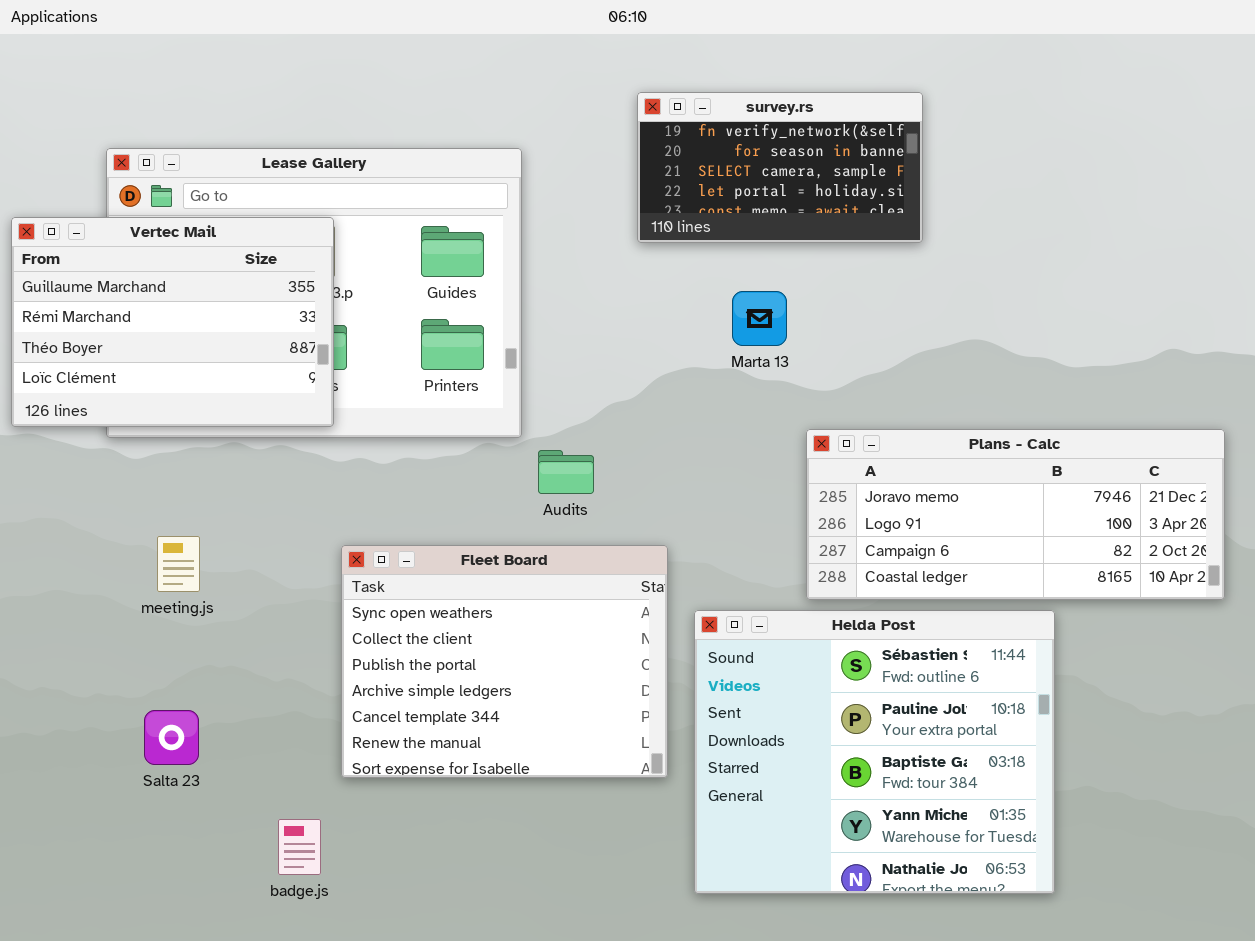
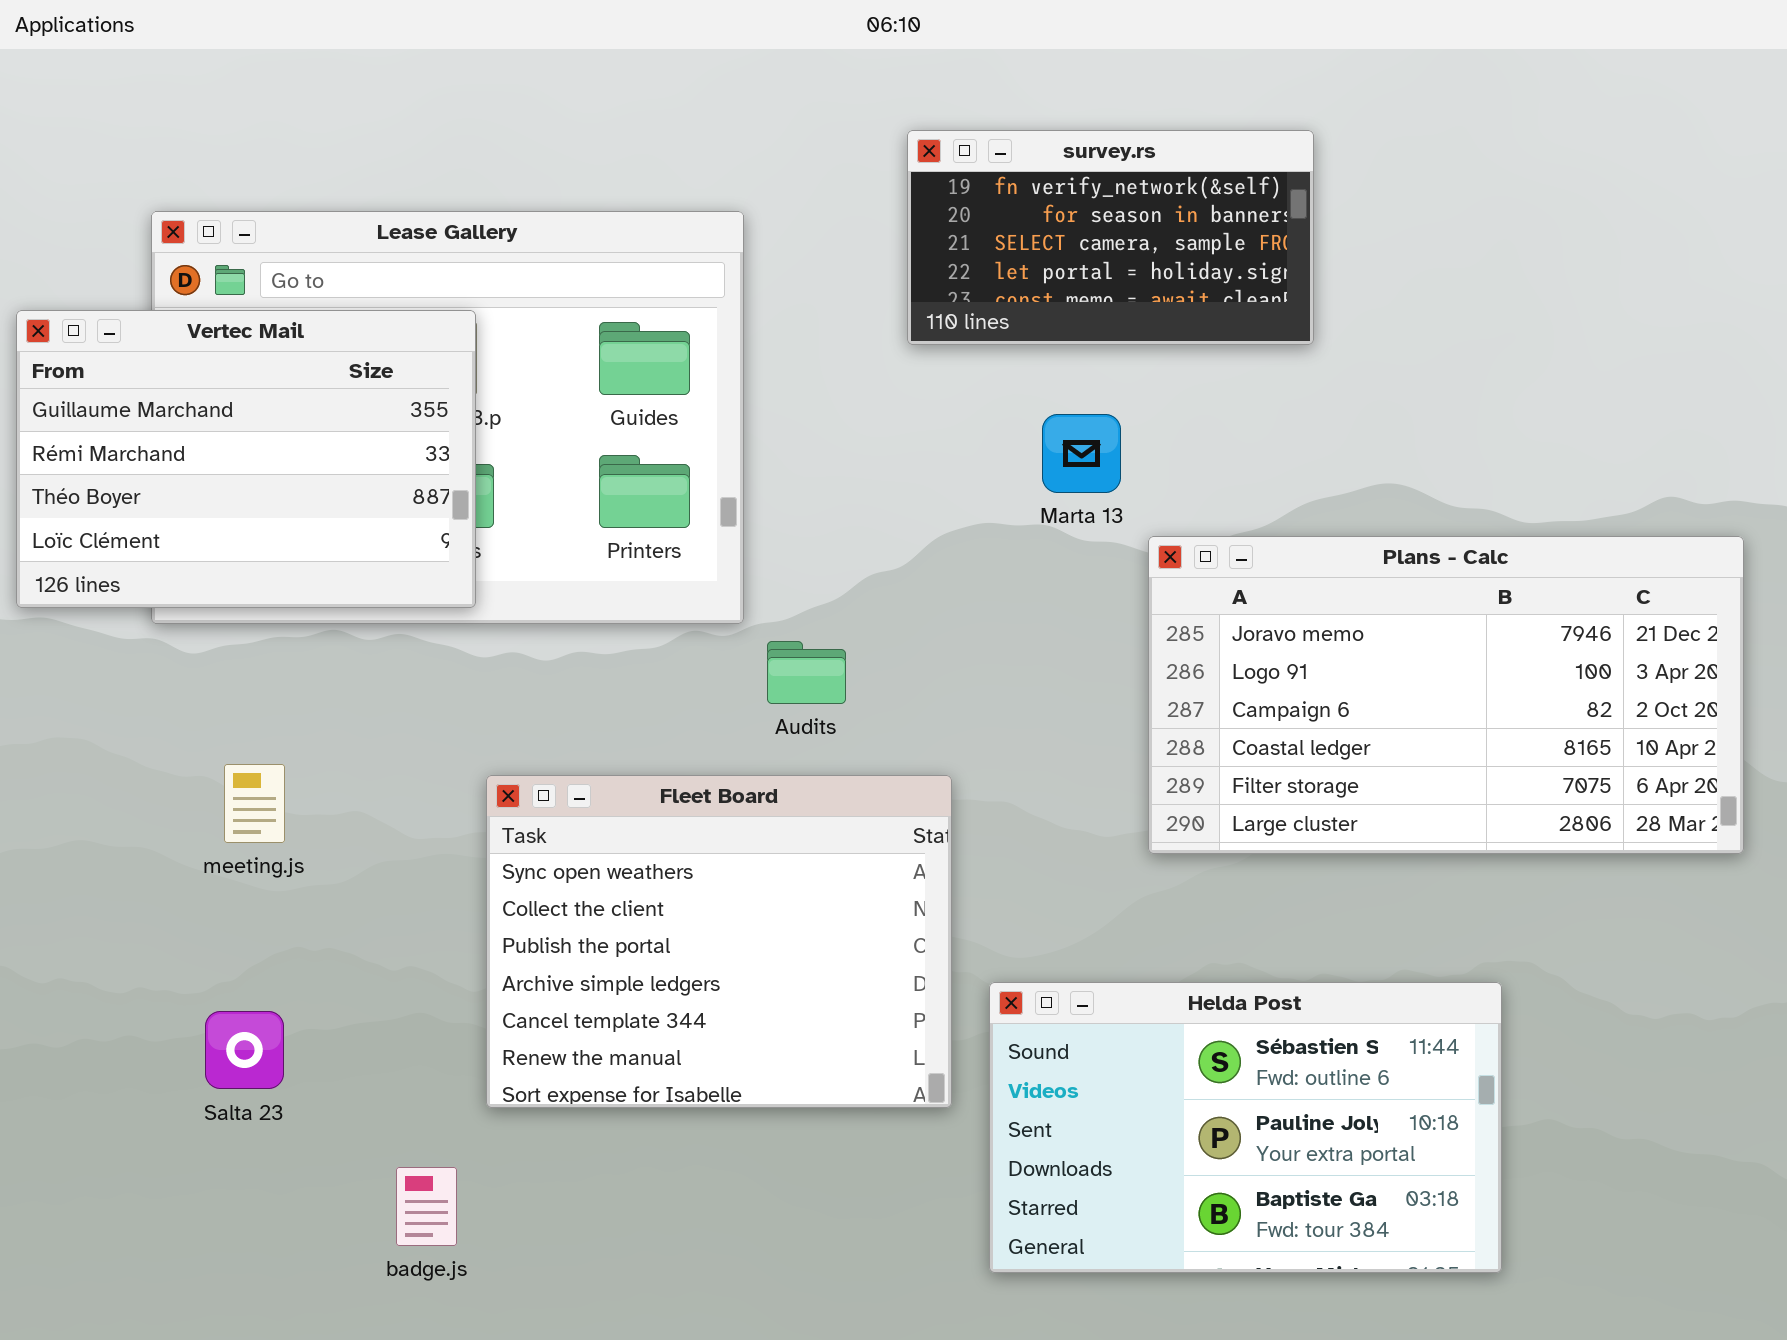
Plans - Calc: [806,429,1225,600] -> [1148,536,1744,854], resized
Helda Post: [694,610,1055,894] -> [989,982,1502,1273], resized

